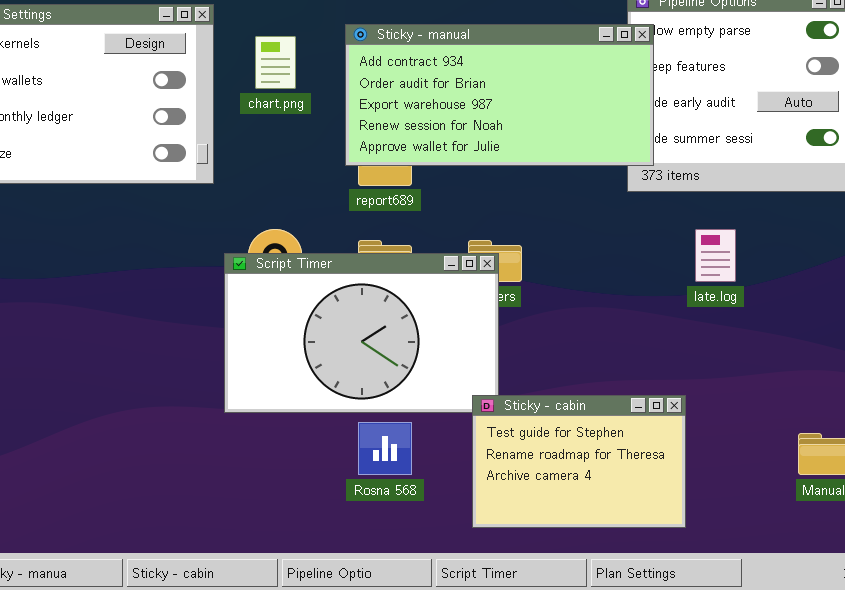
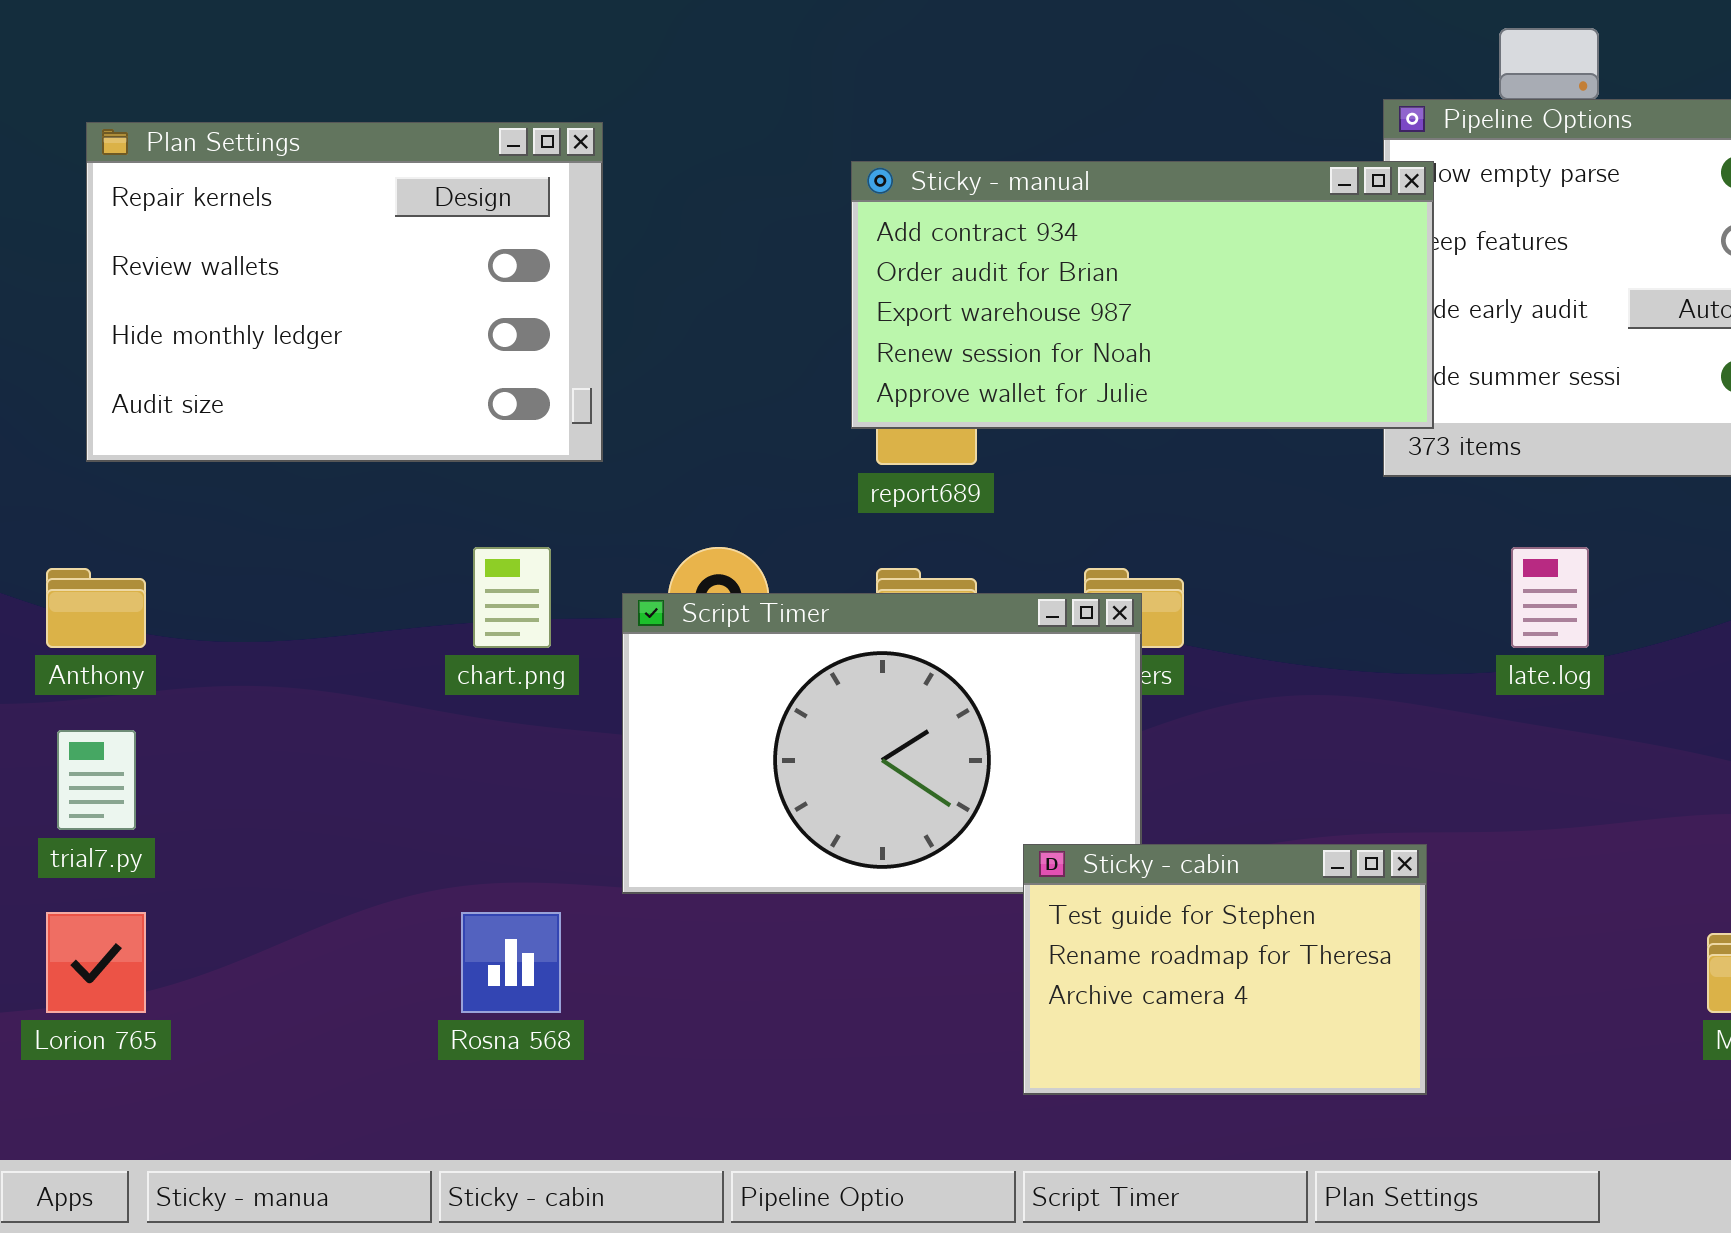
chart.png: [255,36,296,89] -> [473,547,551,648], moved
Sticky - cabin: [472,395,686,528] -> [1023,844,1427,1095], moved
Rosna 568: [358,422,412,475] -> [461,912,561,1013], moved

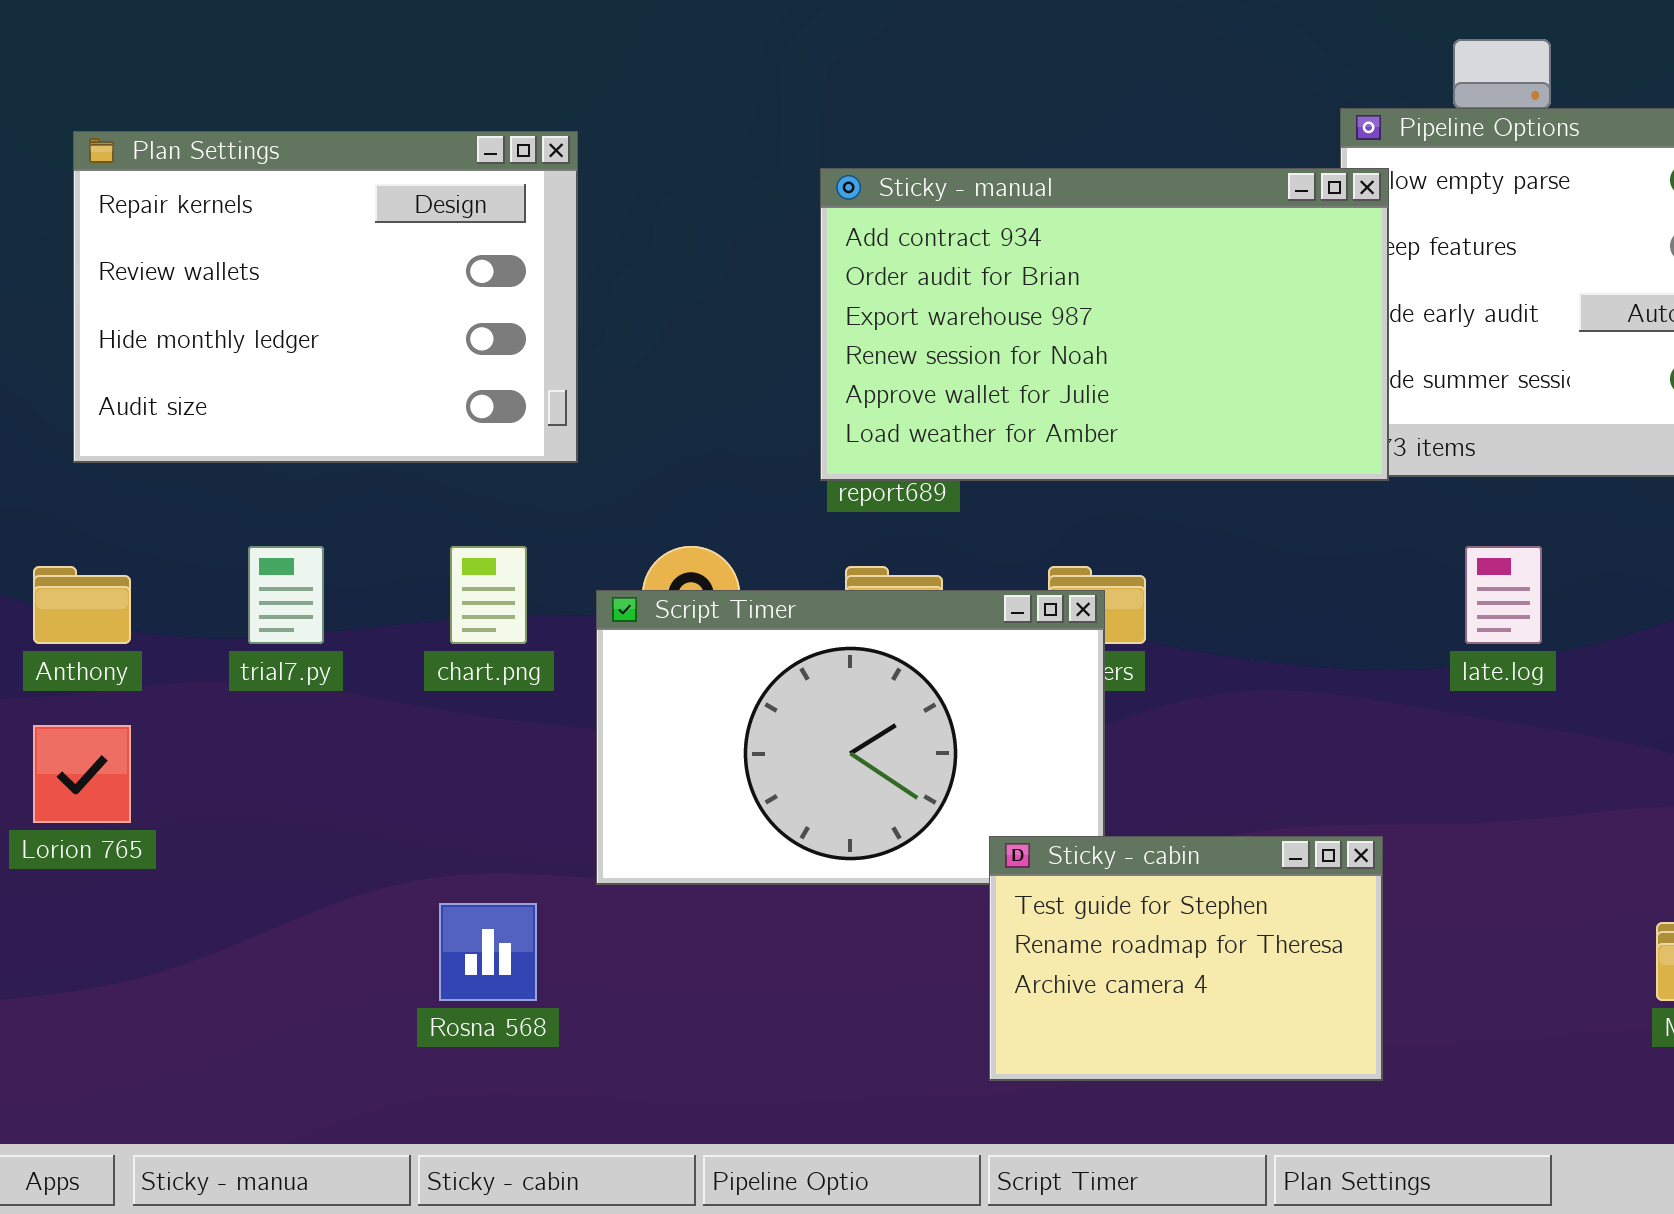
Sticky - manual: [851,161,1434,429] -> [820,168,1389,481], resized
trial7.py: [57,730,136,830] -> [248,546,324,644], moved
Lorion 765: [46,912,146,1013] -> [33,725,131,823], moved

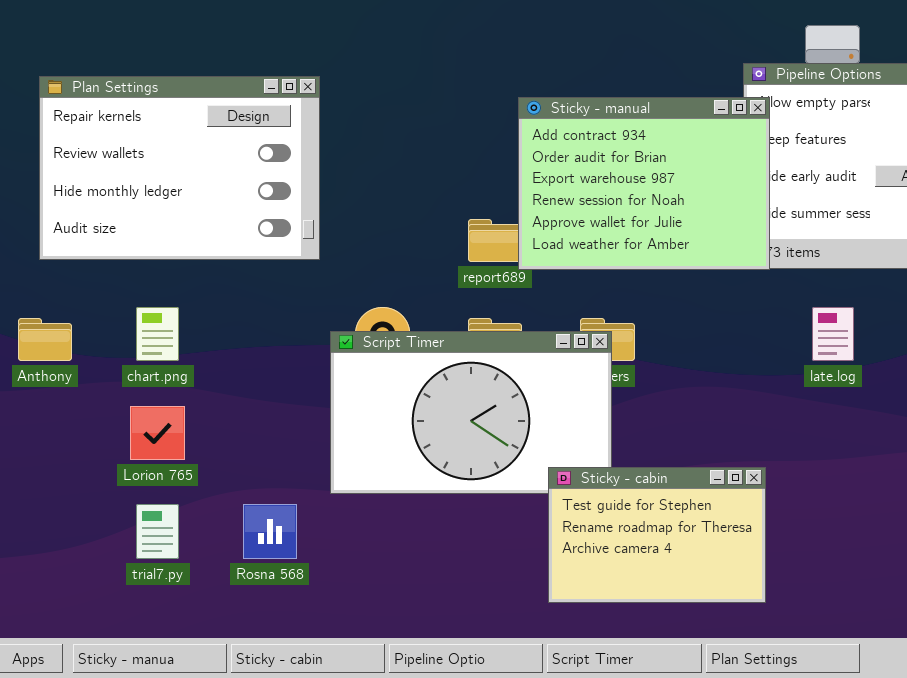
Sticky - manual: [820,168,1389,481] -> [518,97,770,270], resized
trial7.py: [248,546,324,644] -> [136,504,179,559], moved
chart.png: [450,546,527,644] -> [136,307,179,361], moved
Lorion 765: [33,725,131,823] -> [130,406,185,460], moved

